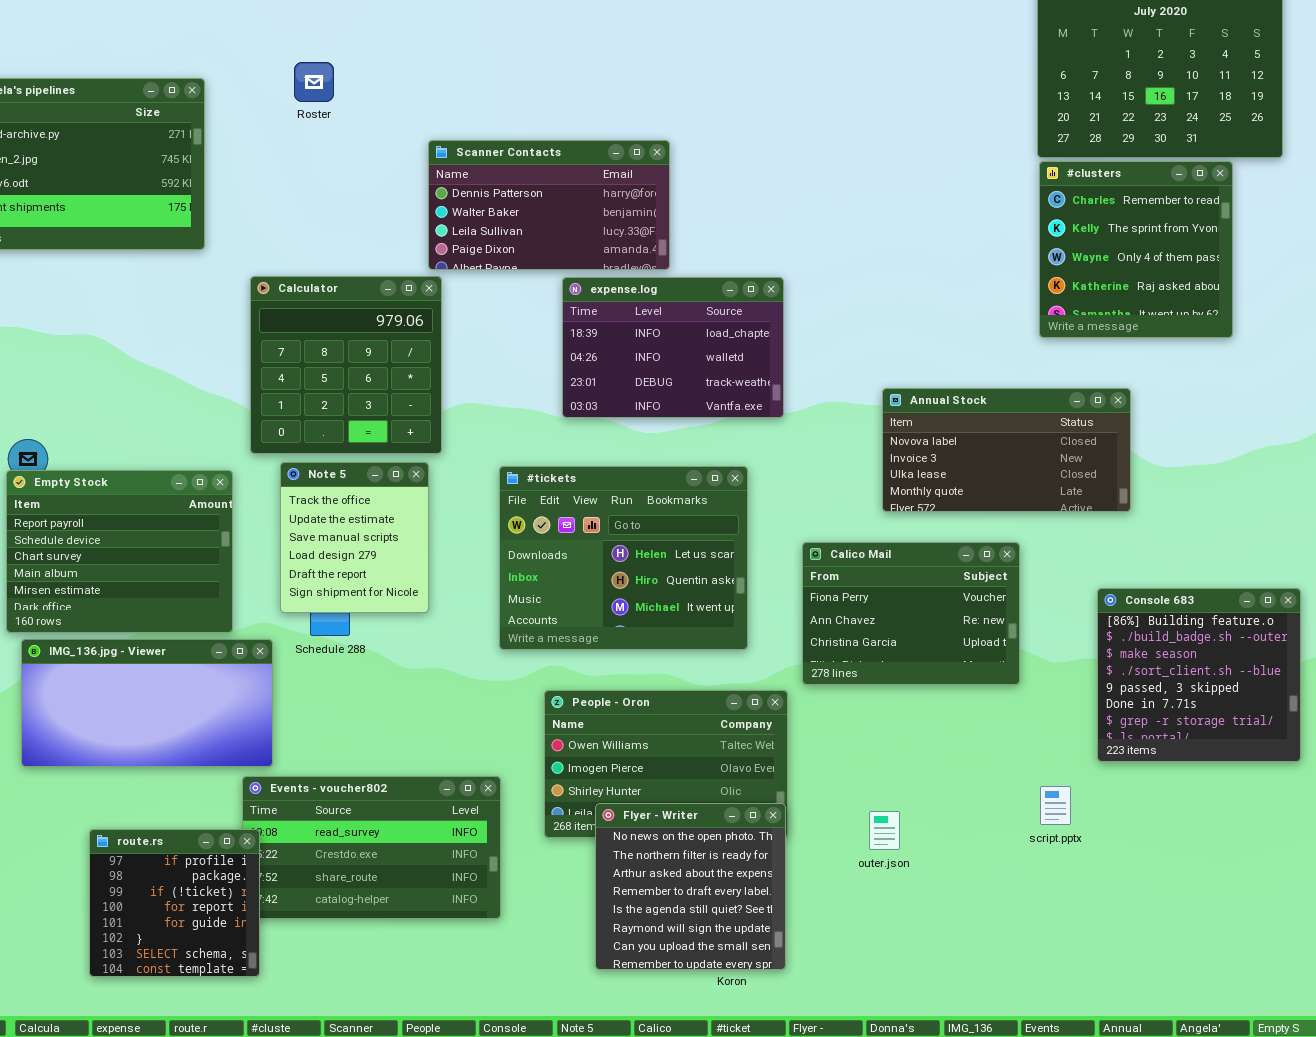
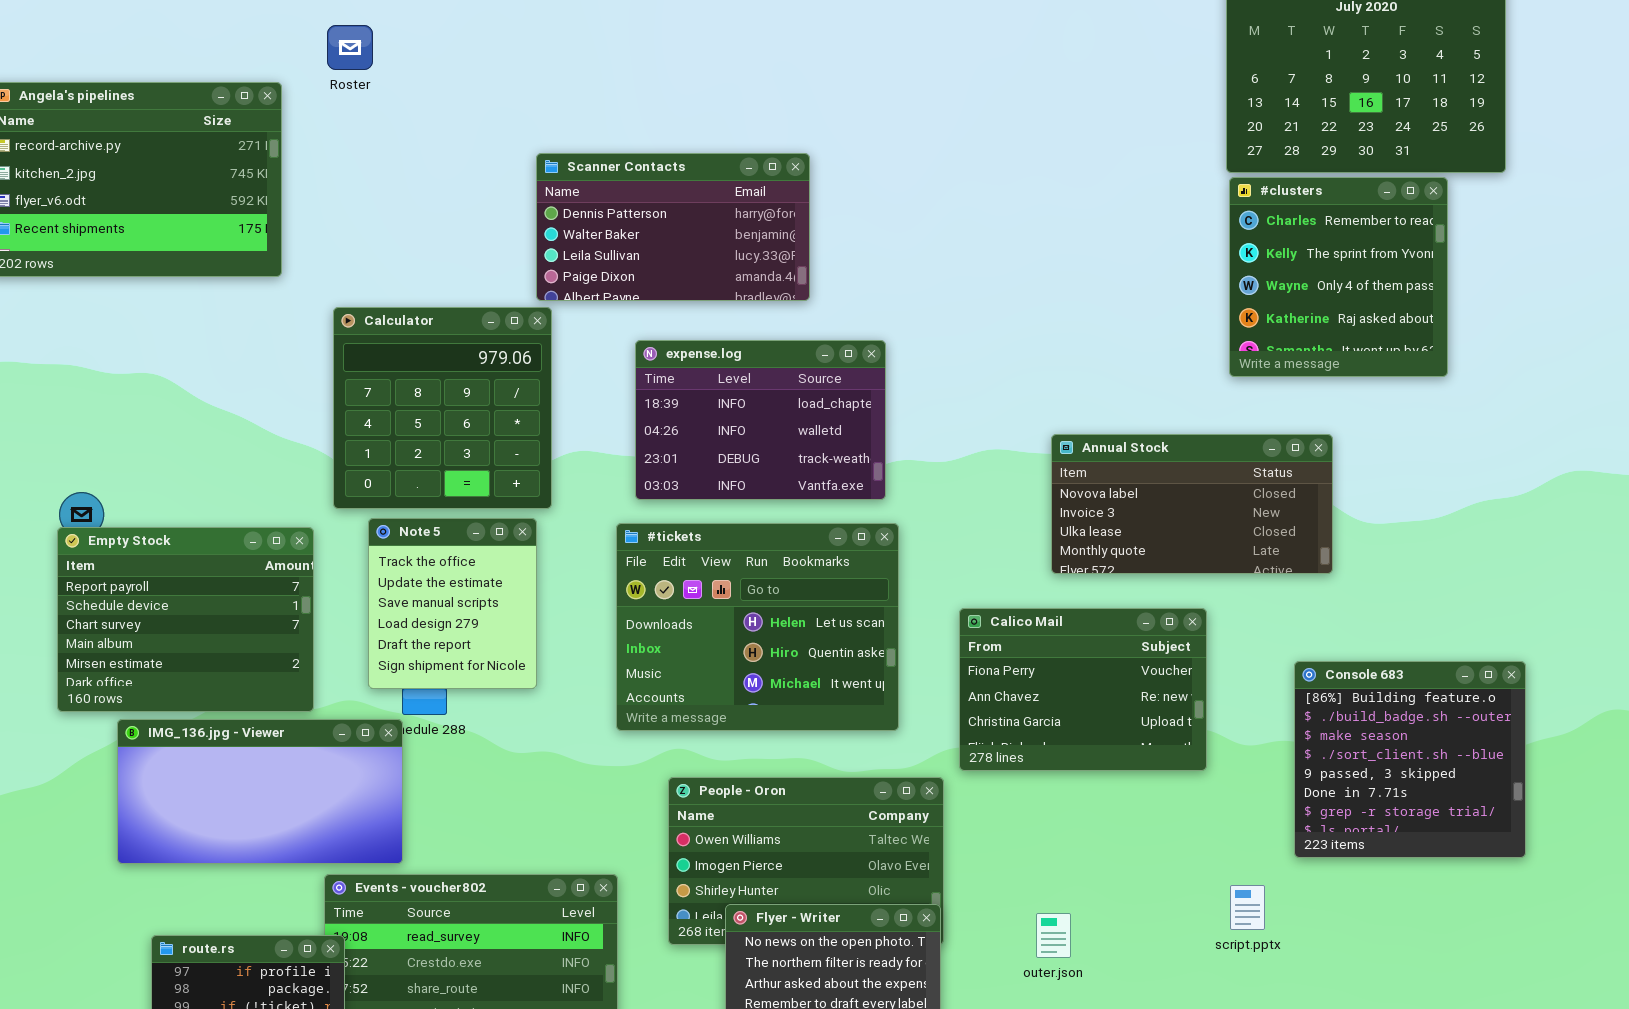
Roster: [294,62,334,102] -> [327,25,373,70], moved
expense.log: [562,277,784,418] -> [635,340,886,500], moved
IMG_136.jpg - Viewer: [21,639,273,767] -> [117,719,403,864], moved

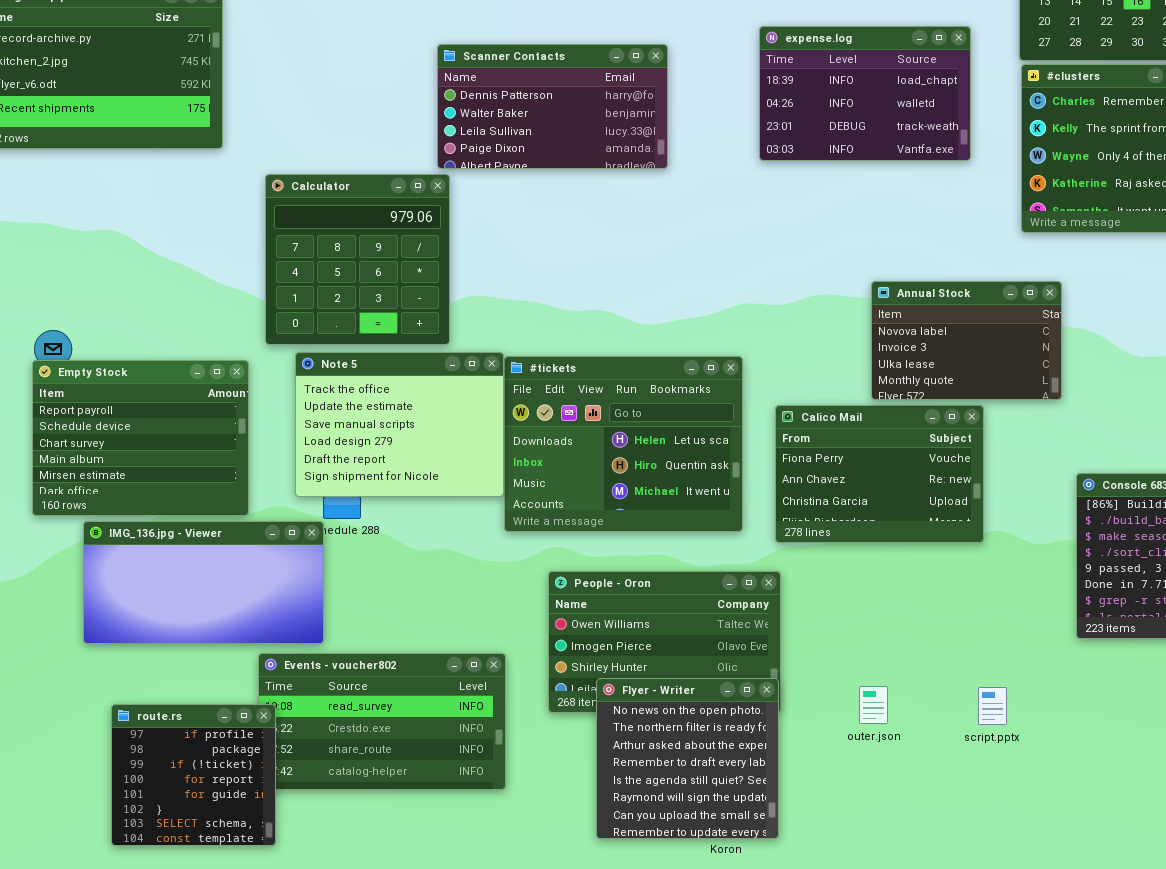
expense.log: [635,340,886,500] -> [759,26,971,161], moved
Annual Stock: [1051,434,1333,574] -> [871,281,1062,400], resized
Note 5: [368,518,537,689] -> [295,352,504,497], resized
Calico Mail: [959,608,1207,771] -> [775,405,984,543], moved
script.pptx: [1230,885,1265,930] -> [978,687,1007,725], moved

